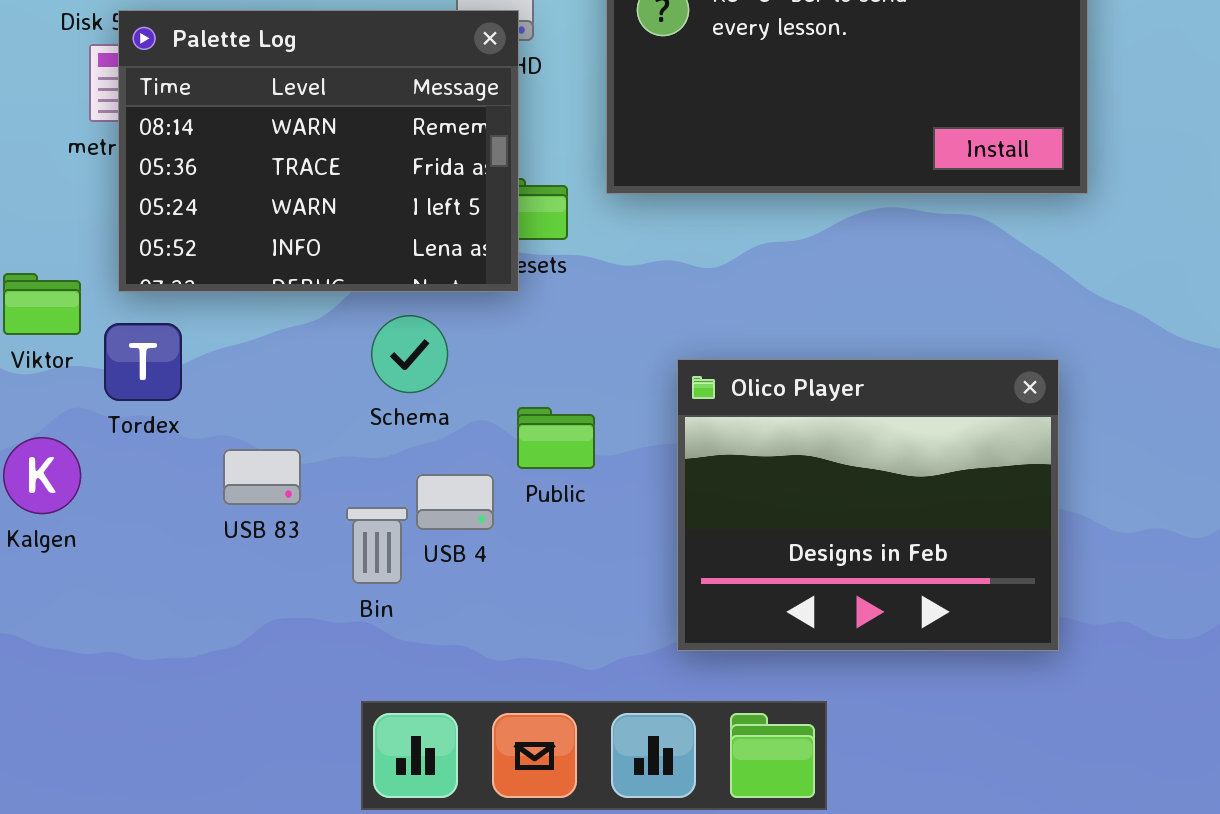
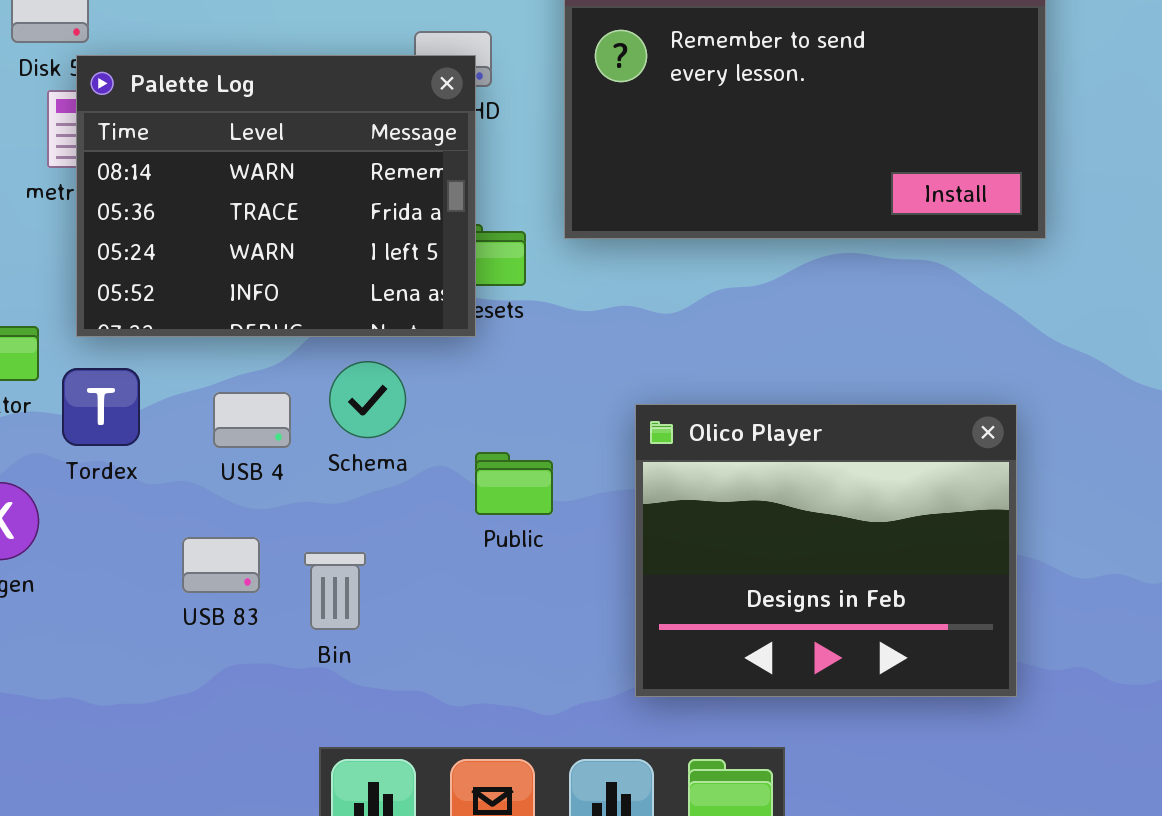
USB 83: [223,449,301,505] -> [182,537,260,593], moved
USB 4: [416,474,494,530] -> [213,392,291,448], moved

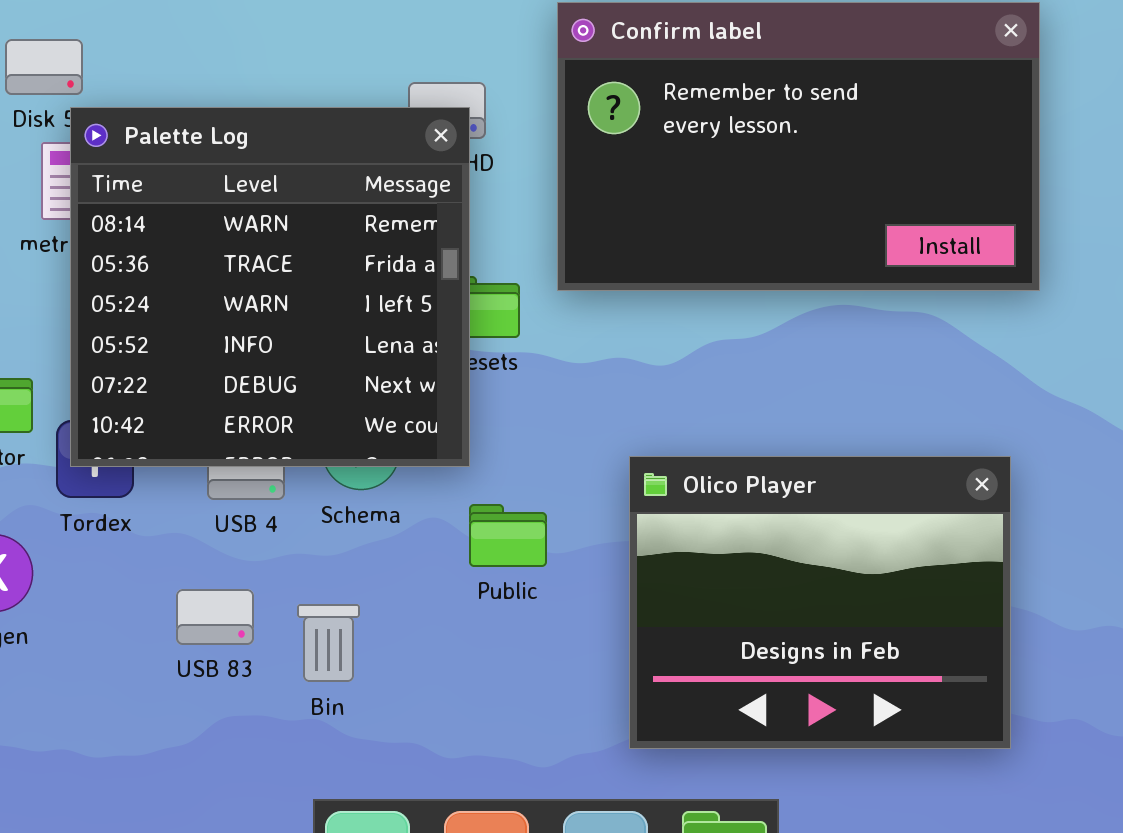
Palette Log: [76,55,476,337] -> [70,107,470,467], resized

